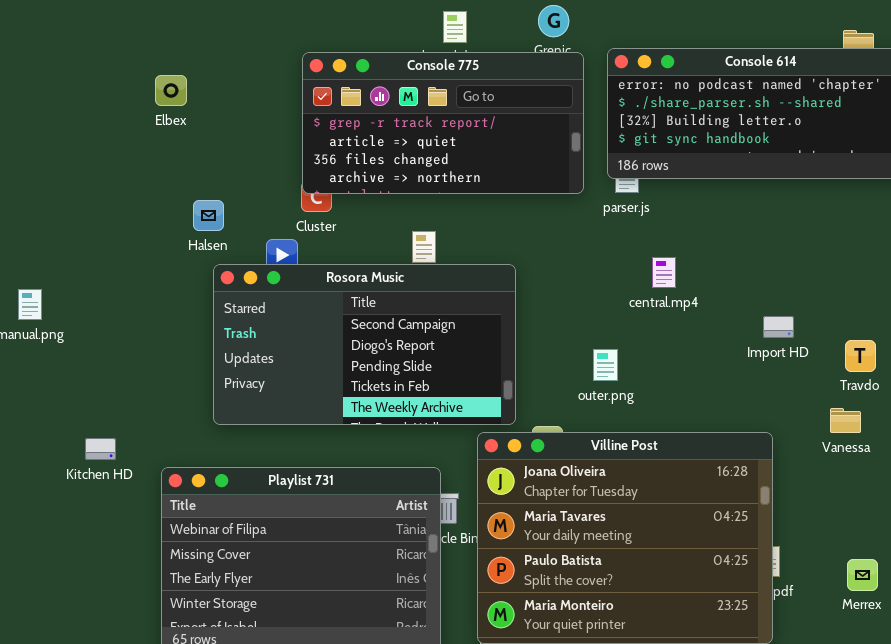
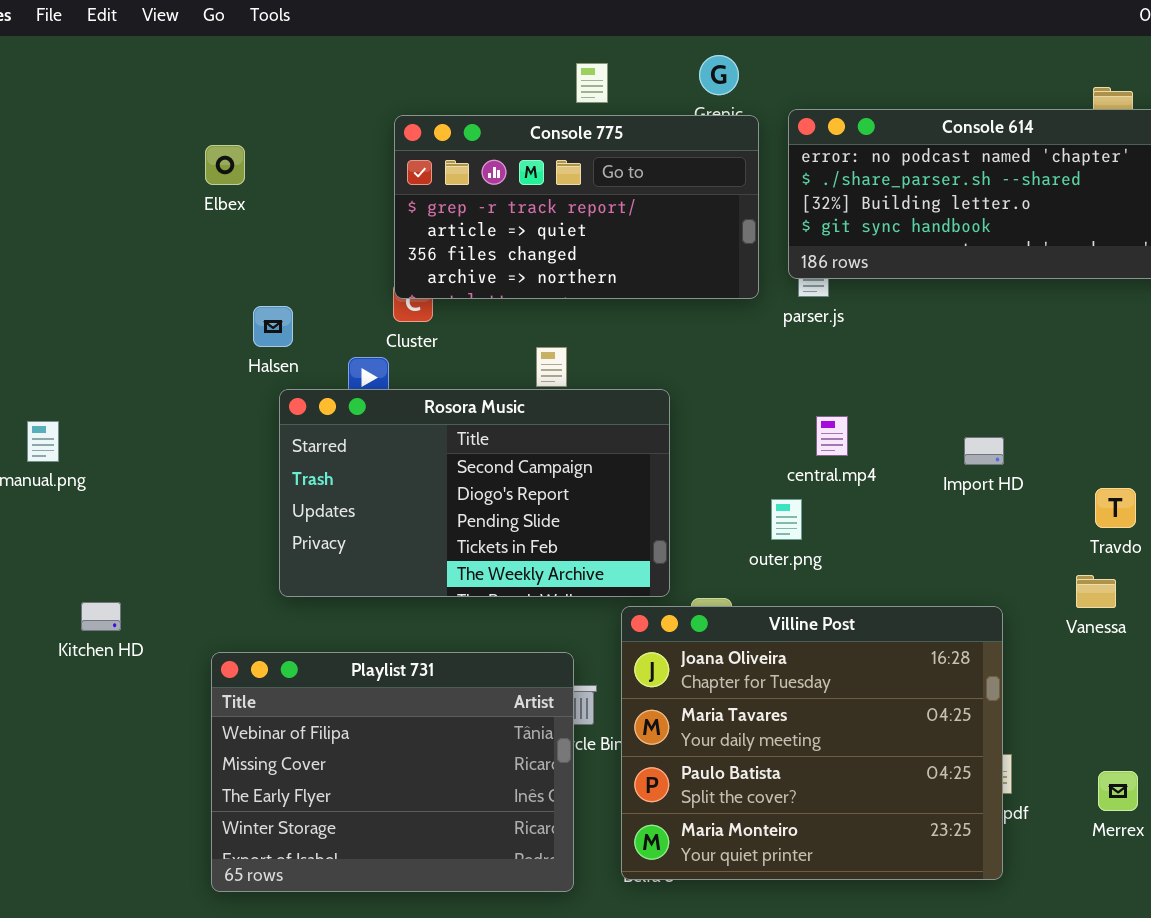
central.mp4: [652,257,676,288] -> [816,416,848,456], moved
Import HD: [763,316,794,338] -> [964,437,1004,465], moved
Kitchen HD: [85,438,116,460] -> [81,602,121,631], moved

